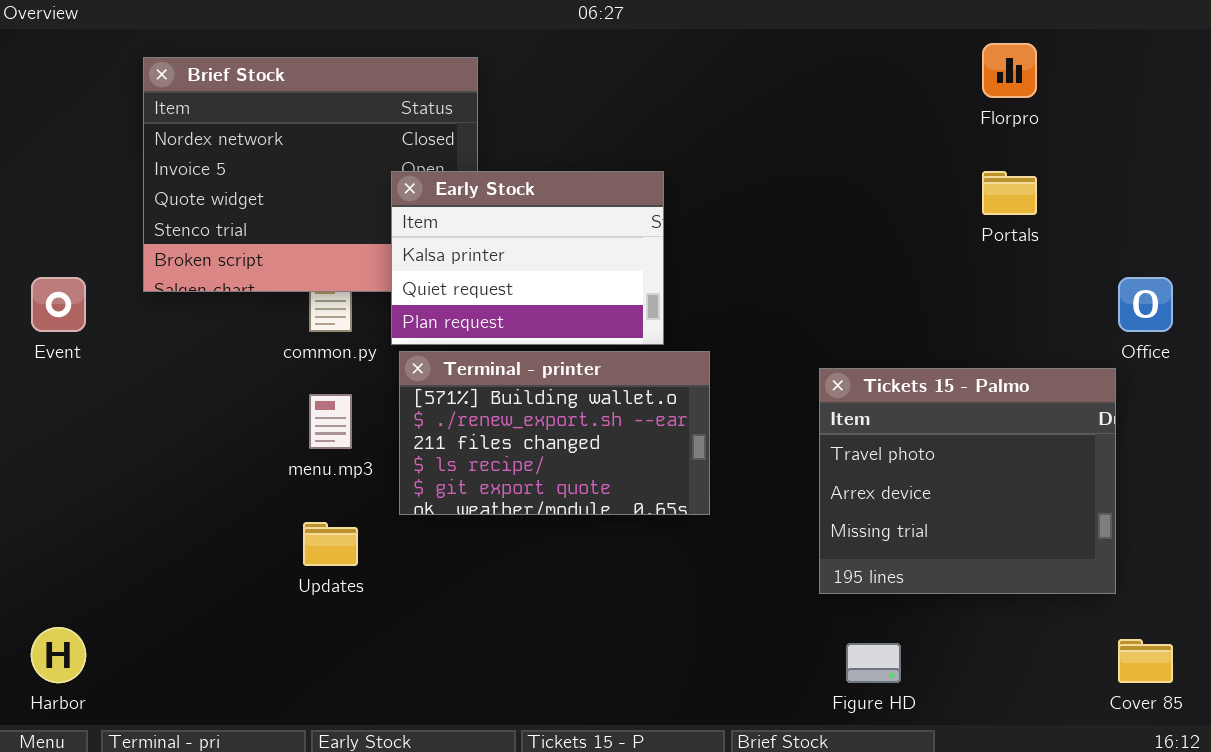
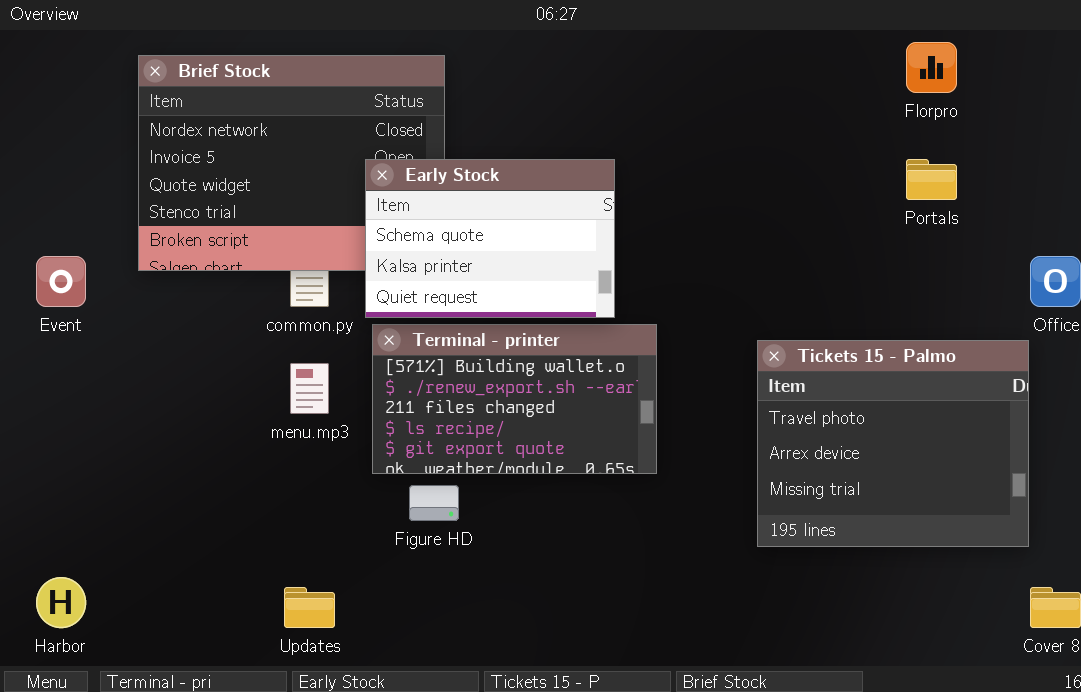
Early Stock: [391,171,664,345] -> [365,159,615,318], scrolled up 1 row
Updates: [303,522,358,566] -> [284,587,335,628], moved
Figure HD: [846,643,901,683] -> [409,485,459,521], moved

